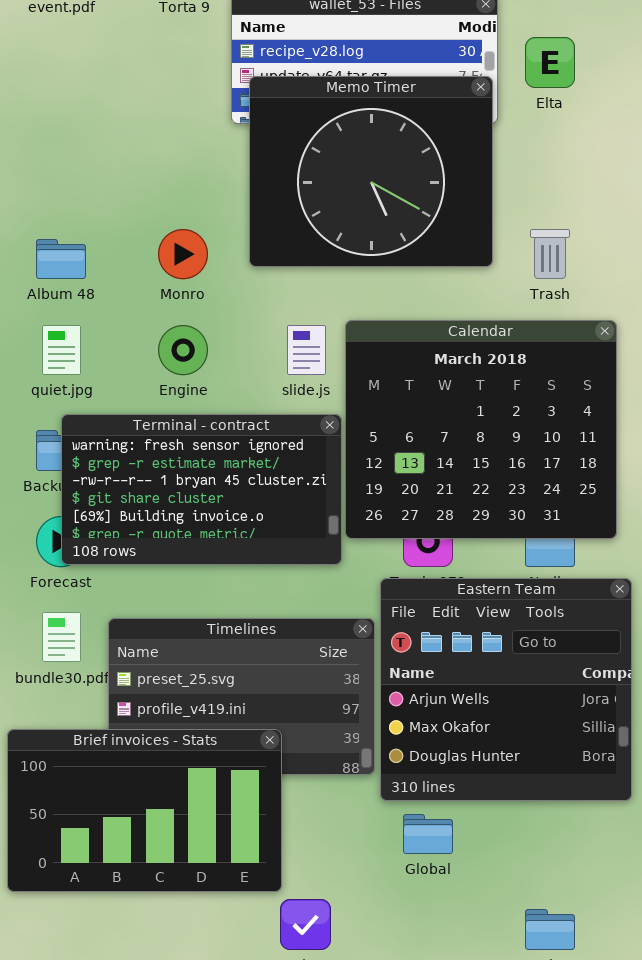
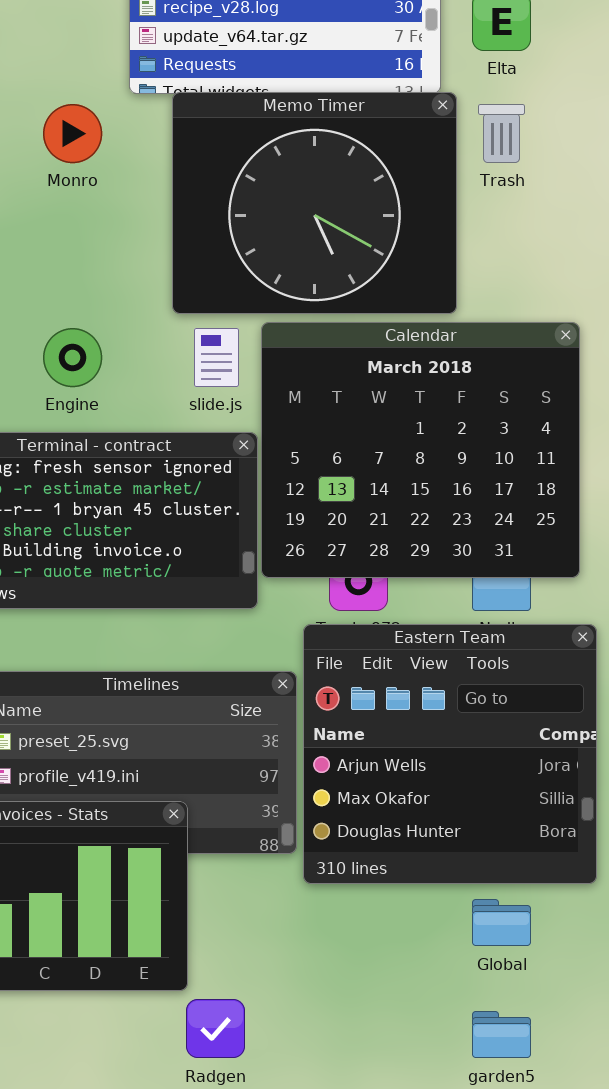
Memo Timer: [249,76,493,267] -> [172,92,457,314], moved
Monro: [158,229,208,279] -> [43,104,102,163], moved
Trash: [530,229,570,279] -> [478,104,525,163], moved
Global: [403,814,453,854] -> [472,899,531,946], moved

